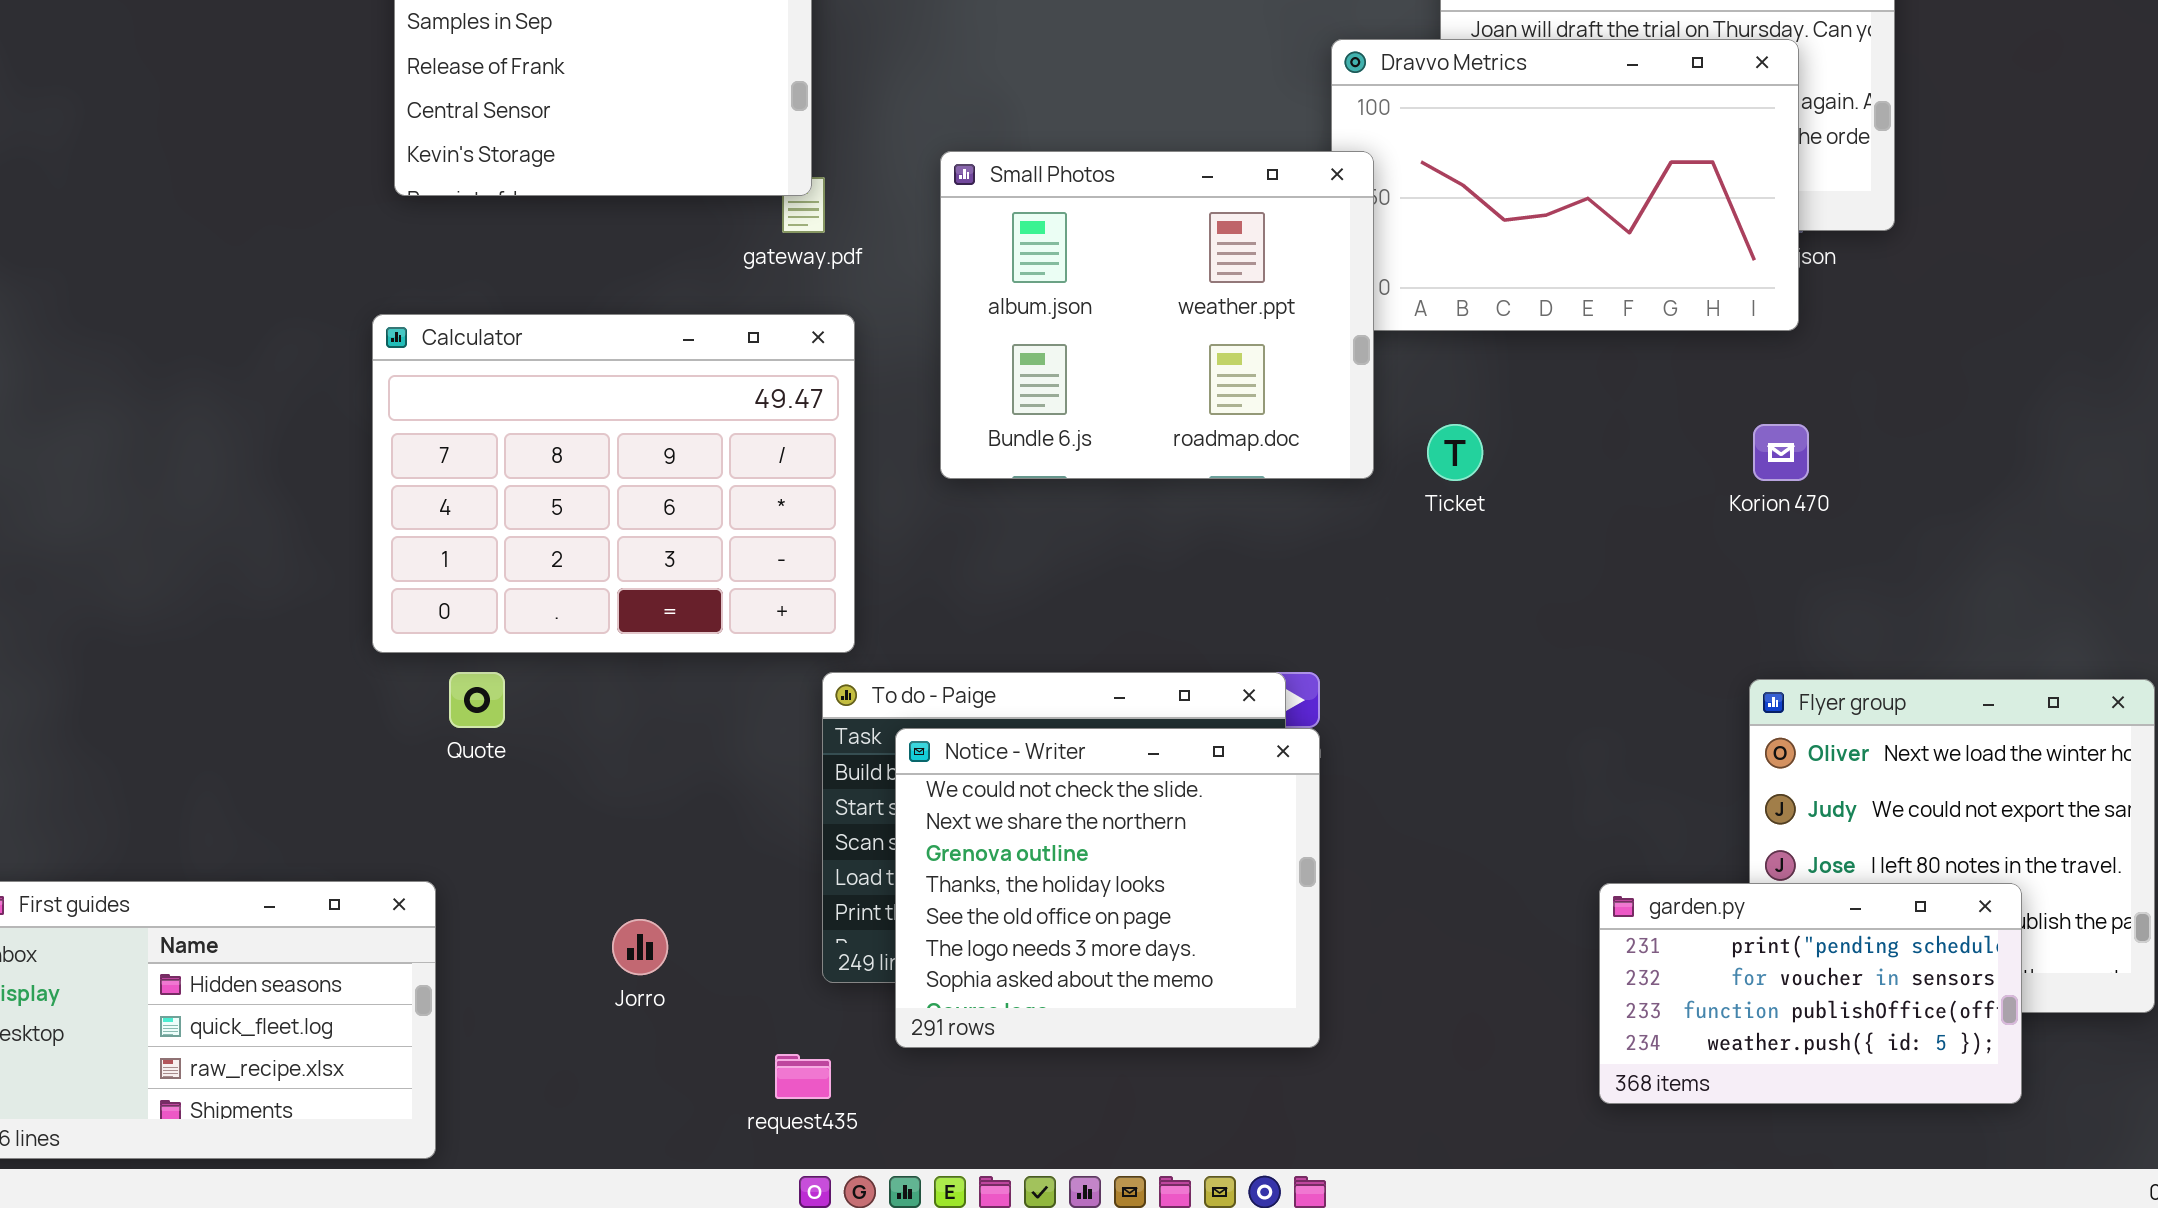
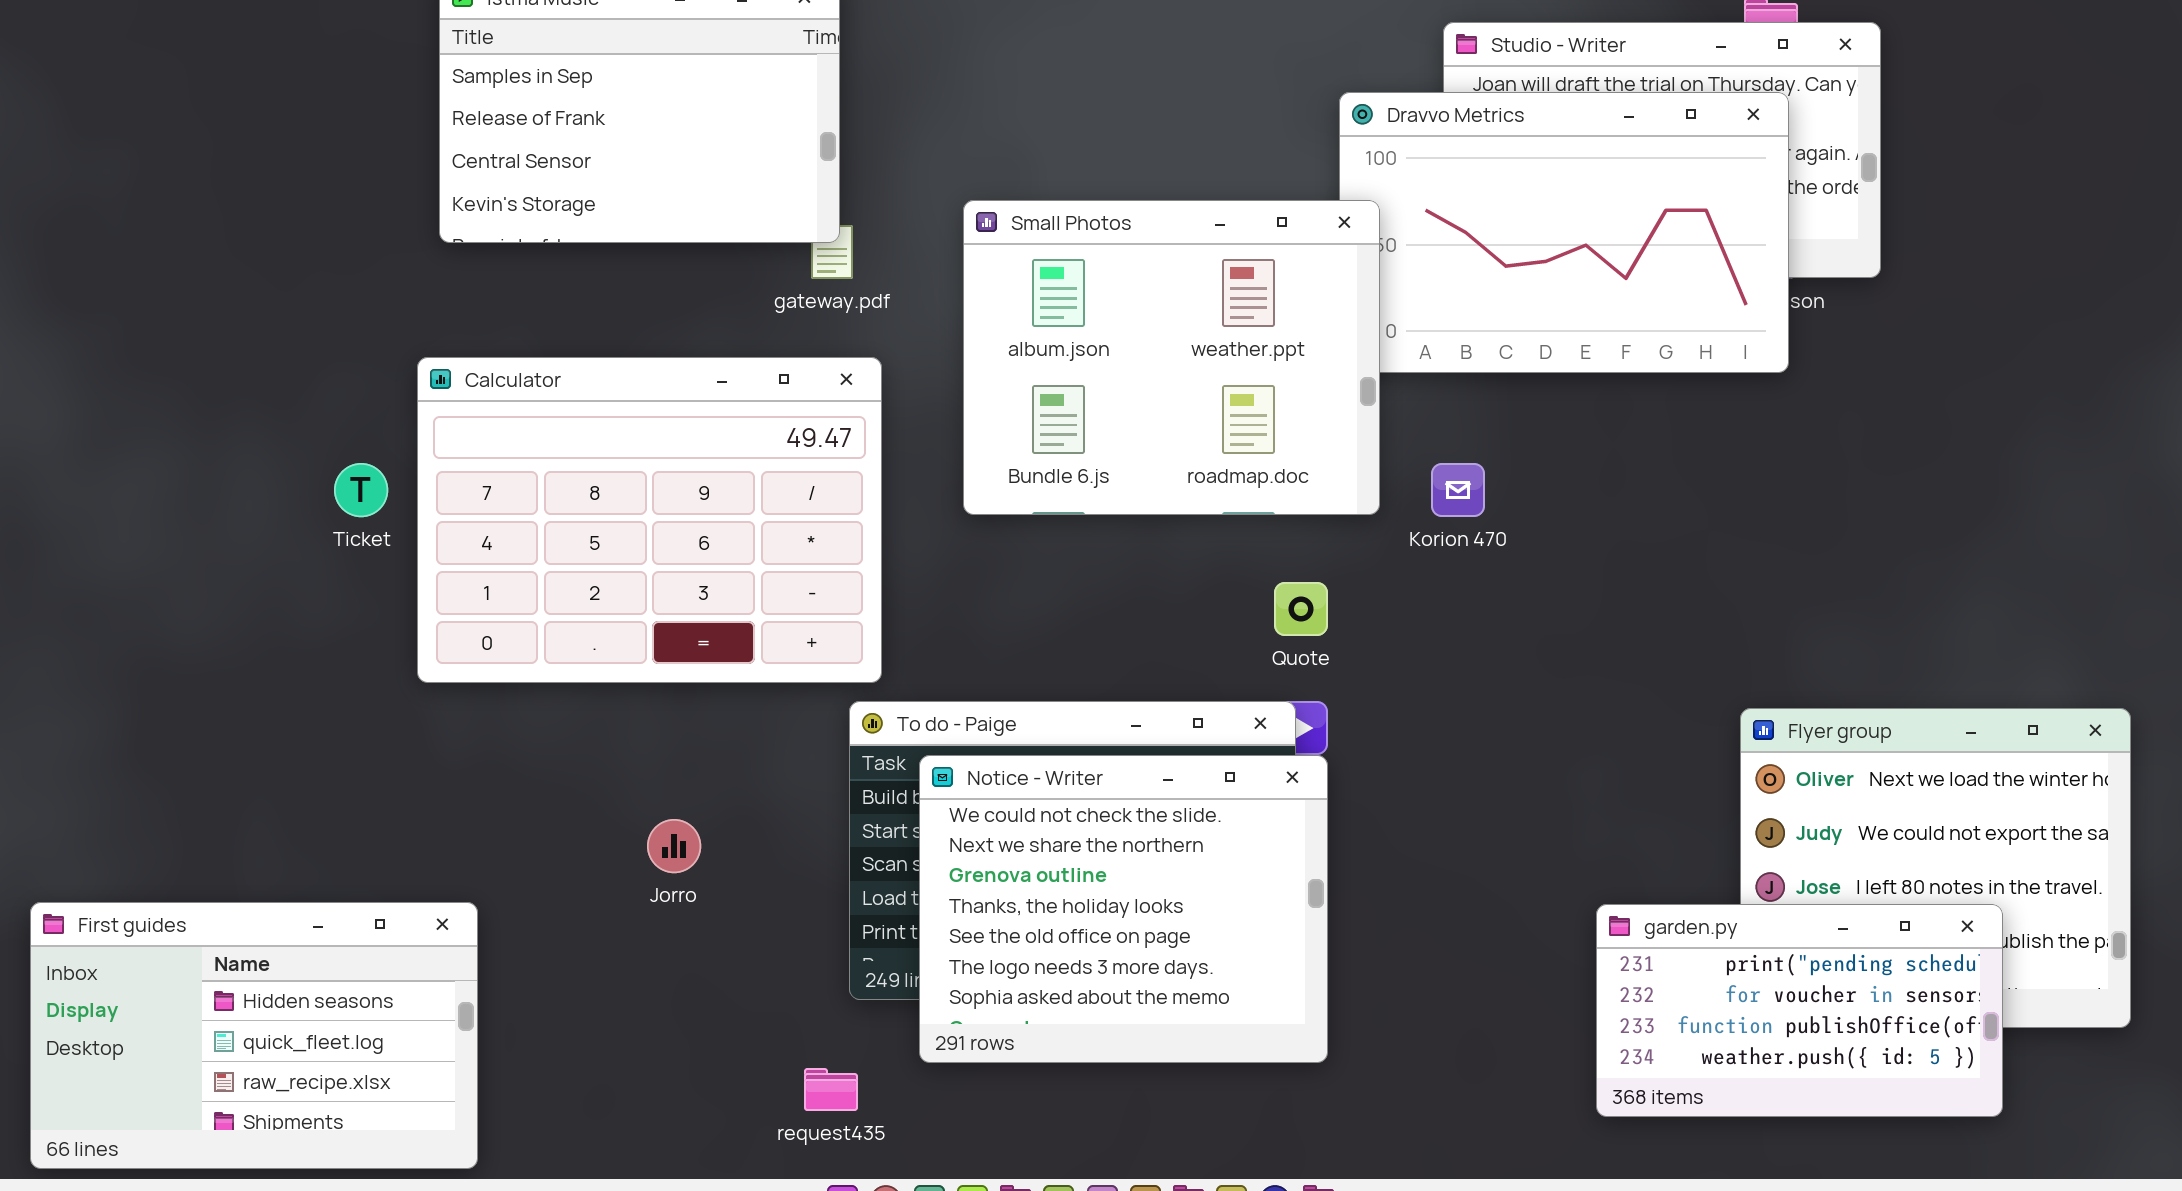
Ticket: [1427,424,1483,481] -> [334,463,388,517], moved
Korion 470: [1753,424,1809,481] -> [1431,463,1485,517], moved
Quote: [449,672,505,728] -> [1274,582,1328,636], moved
Jorro: [612,919,668,975] -> [647,819,701,873], moved

